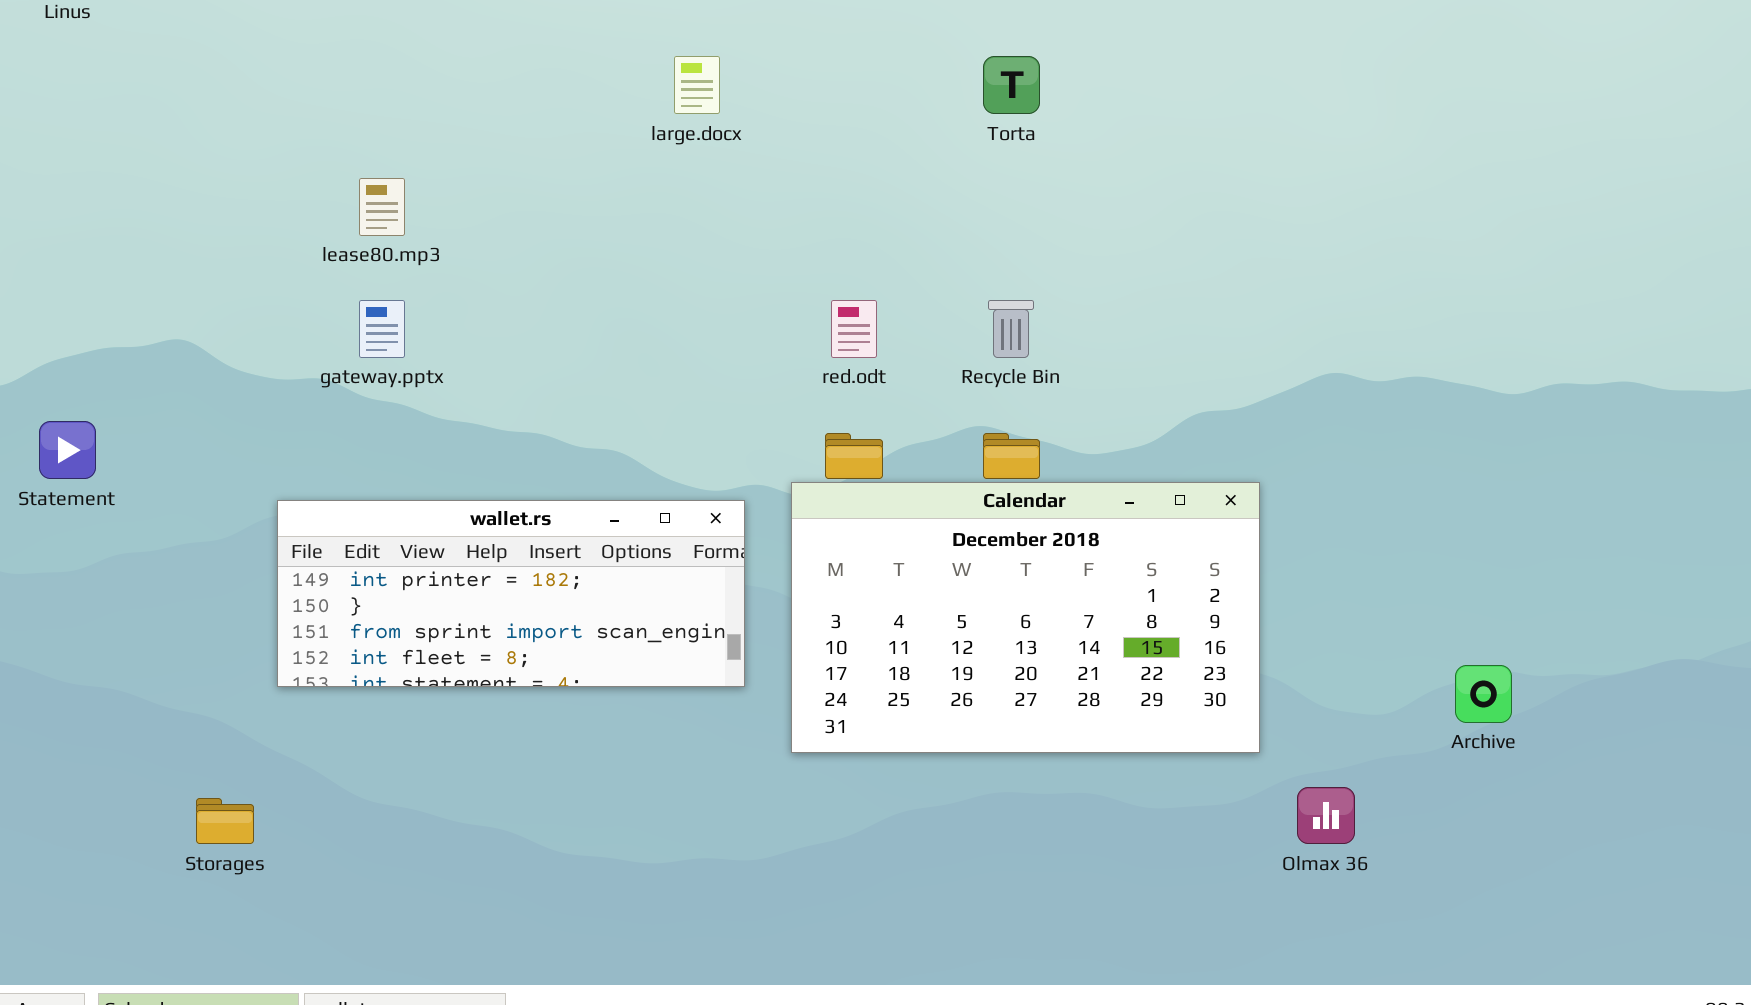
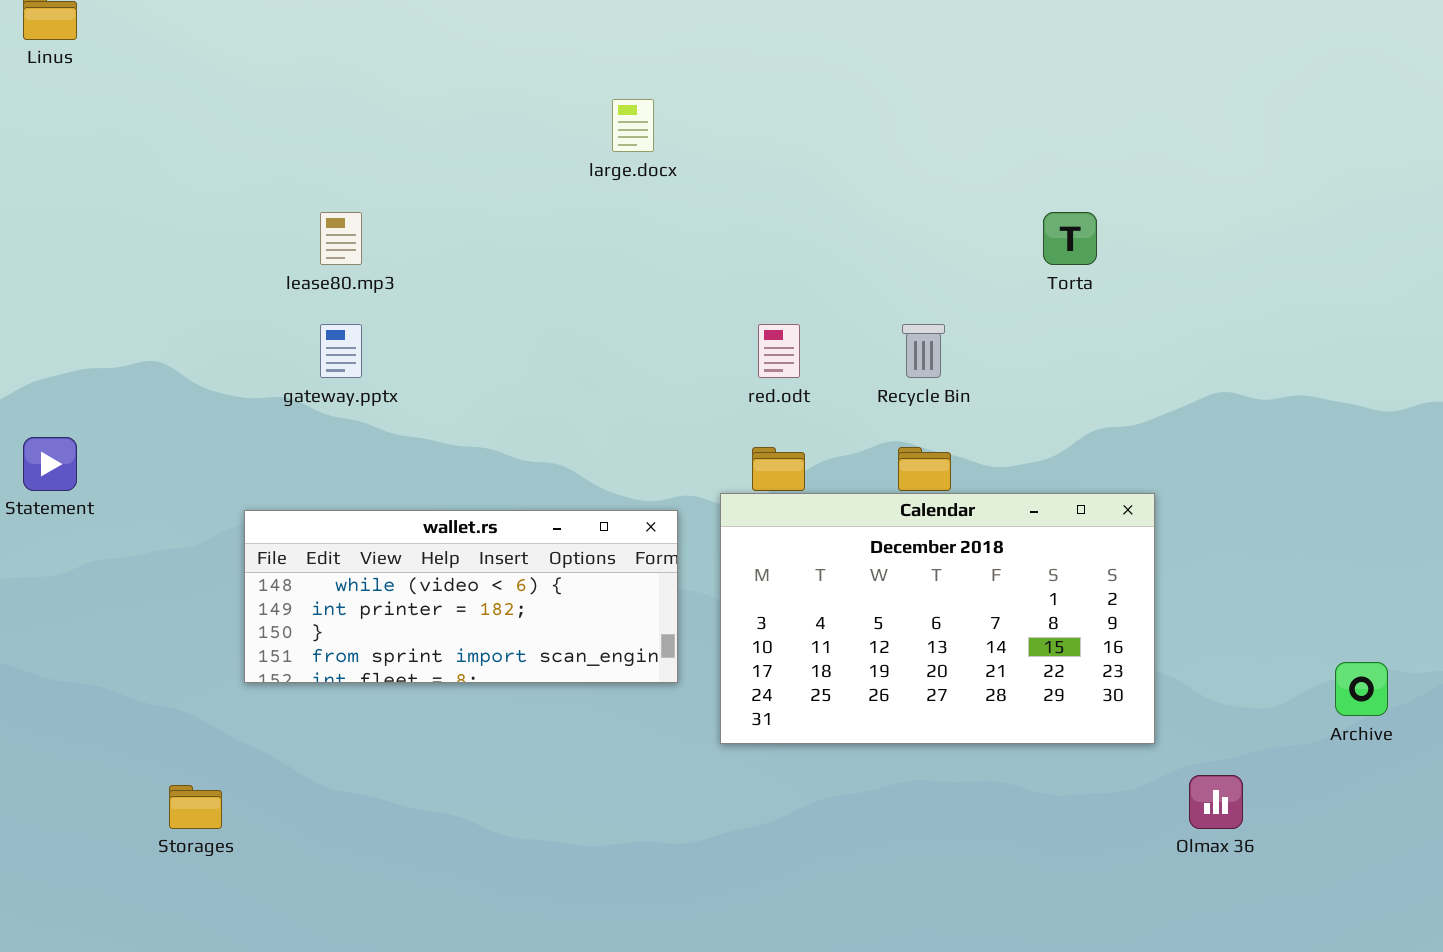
Torta: [983,56,1040,114] -> [1043,212,1097,265], moved
wallet.rs: [277,500,745,687] -> [244,510,678,683], scrolled up 1 row

